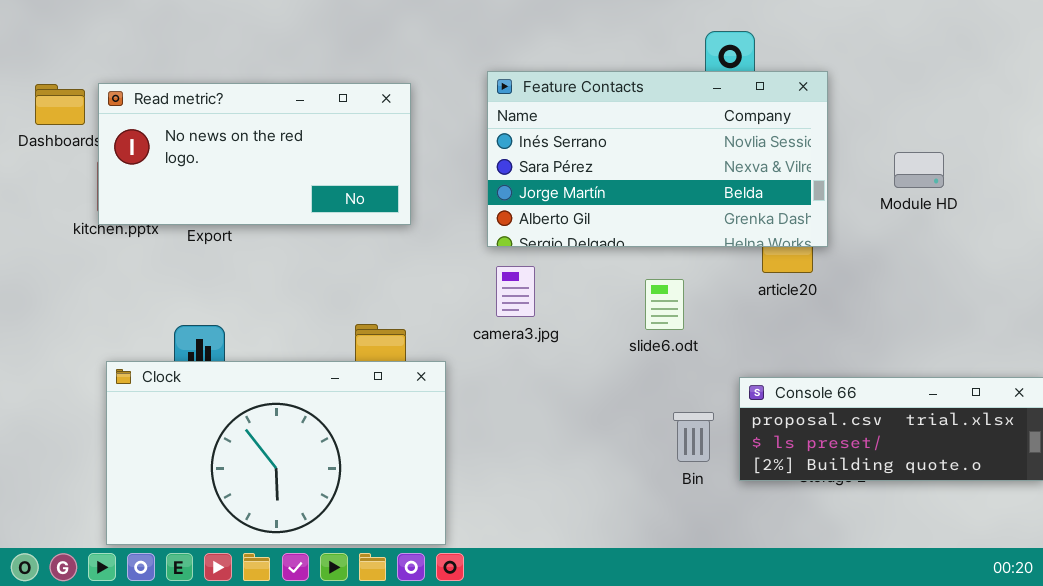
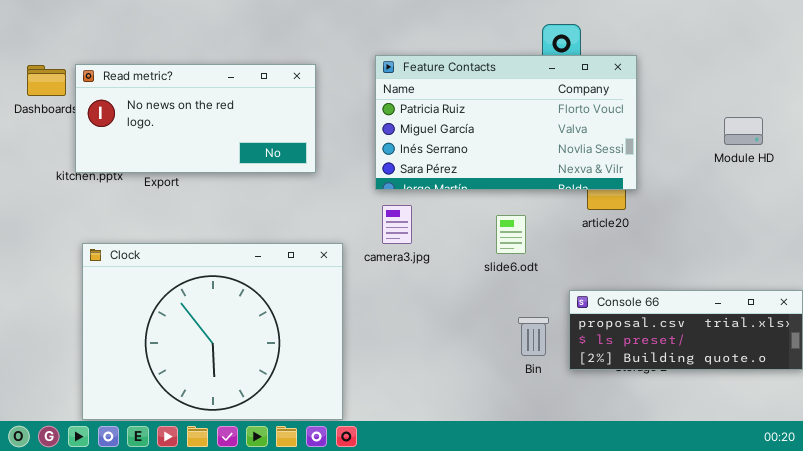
Feature Contacts: [487,71,828,247] -> [375,55,637,190], scrolled up 2 rows
Module HD: [894,152,944,188] -> [724,117,763,145], moved
Clock: [106,361,446,545] -> [82,243,343,420], resized

